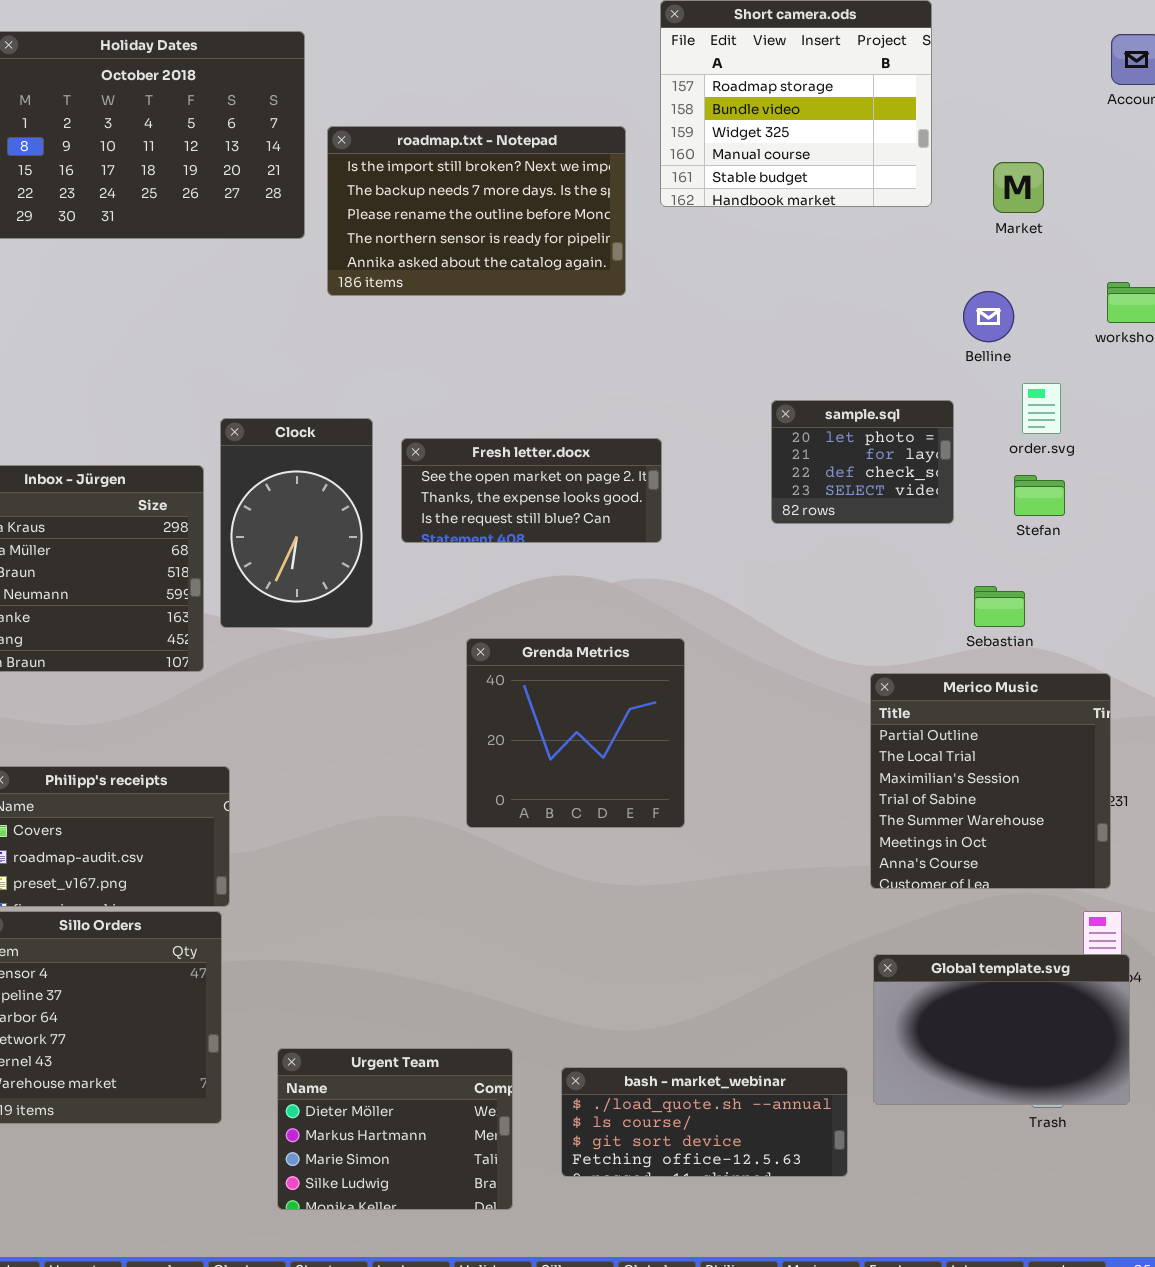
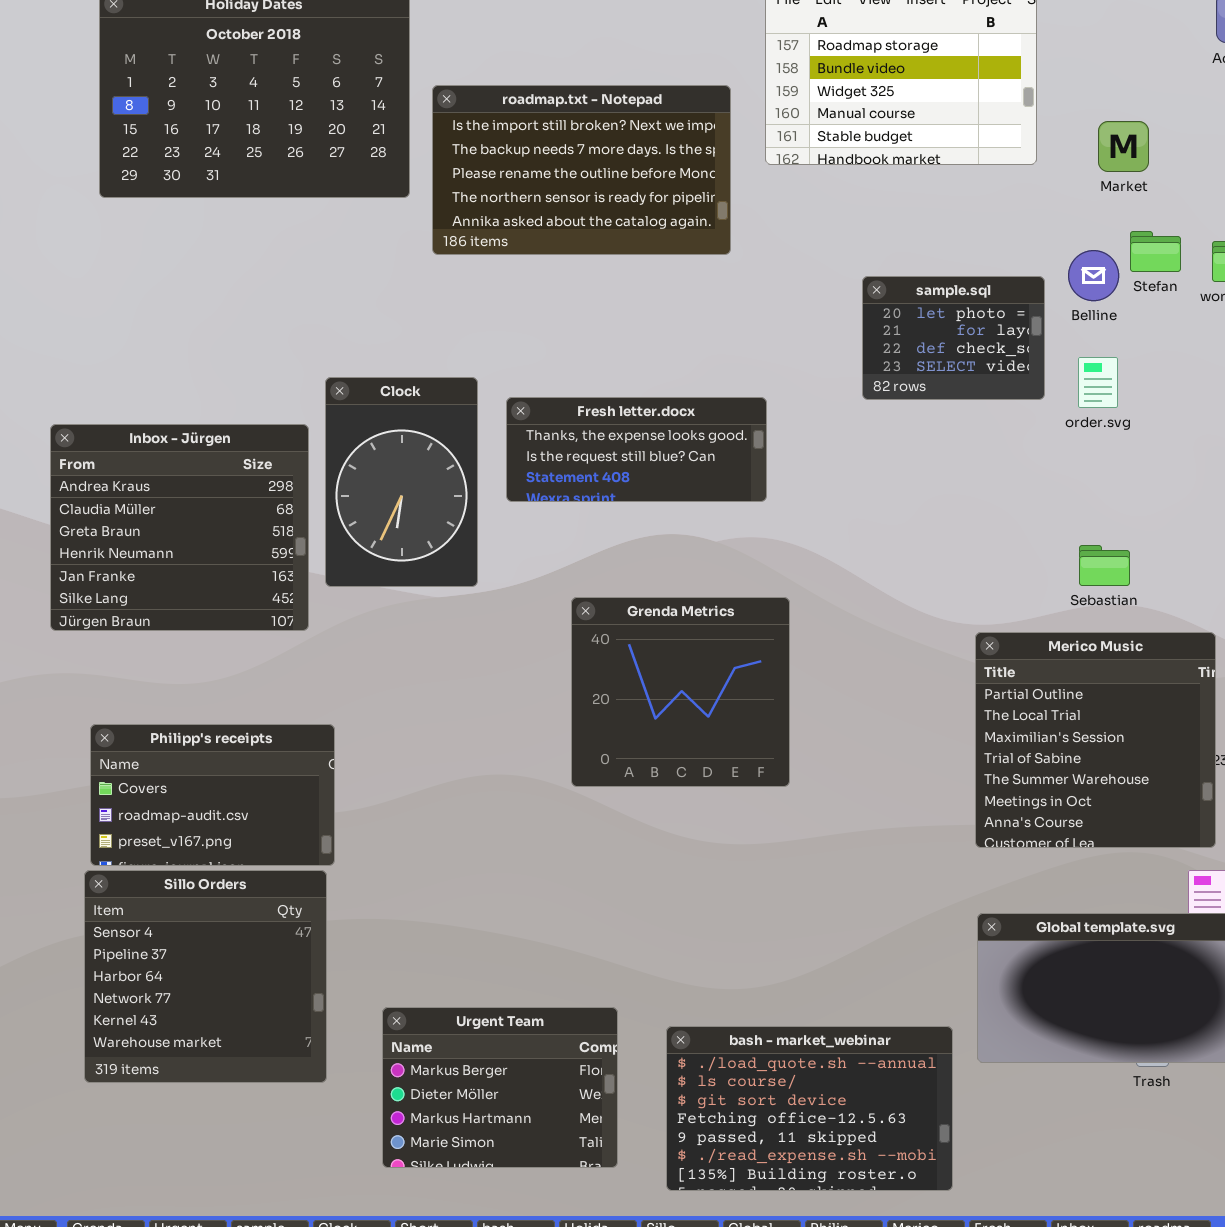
order.svg: [1022,383,1061,434] -> [1078,357,1118,408], moved
sample.sql: [771,400,954,524] -> [862,276,1045,400], moved
Fresh letter.docx: [401,438,662,543] -> [506,397,767,502], scrolled down 1 row
Stefan: [1014,475,1065,516] -> [1130,231,1181,272], moved
Urgent Team: [277,1048,513,1210] -> [382,1007,618,1168], scrolled up 1 row
bash - market_webinar: [561,1067,848,1177] -> [666,1026,953,1191], resized

